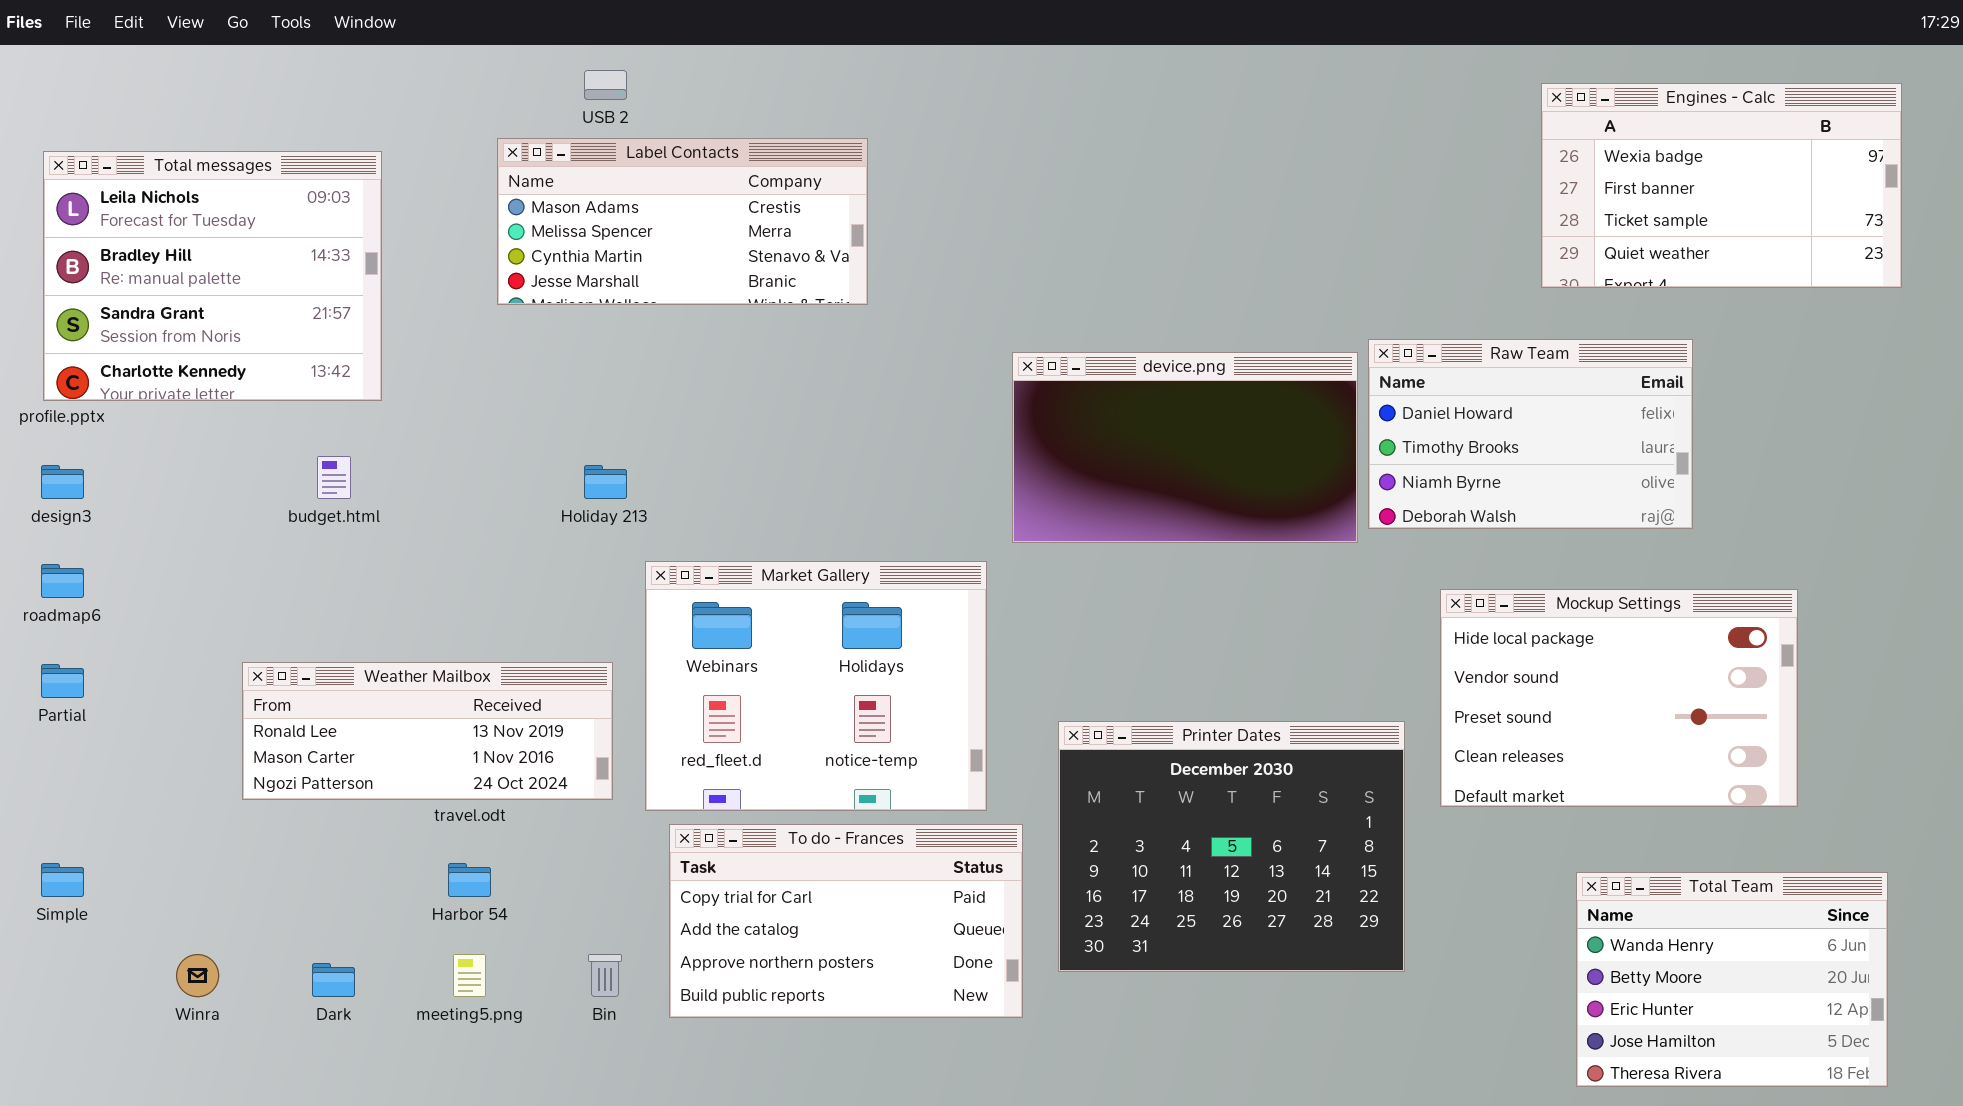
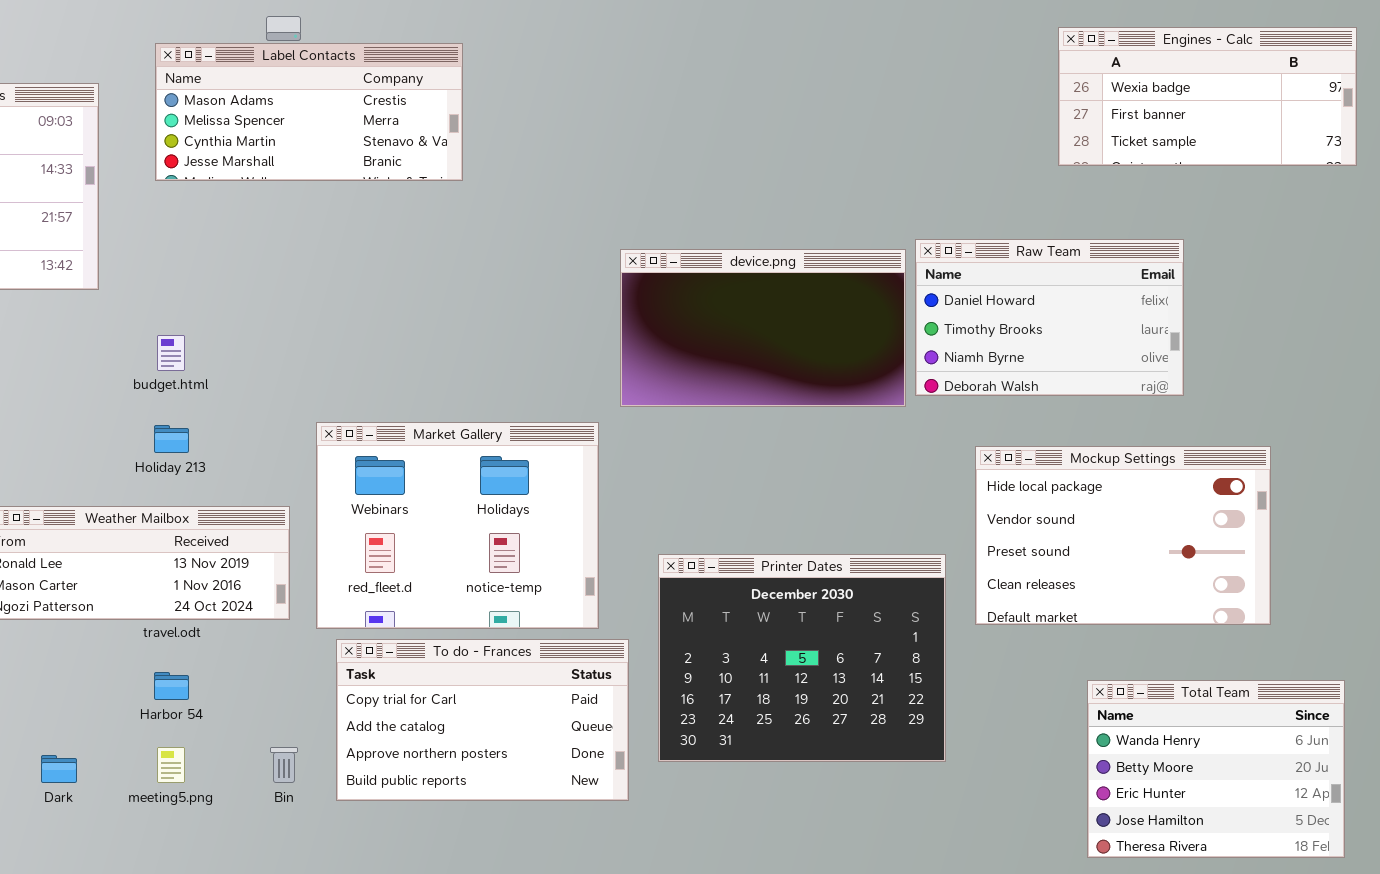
Engines - Calc: [1541,83,1902,288] -> [1058,27,1357,166], resized
Label Contacts: [497,138,868,305] -> [155,43,463,181], moved
budget.html: [317,456,351,499] -> [157,335,185,371], moved
Holiday 213: [584,465,627,499] -> [154,425,189,453], moved

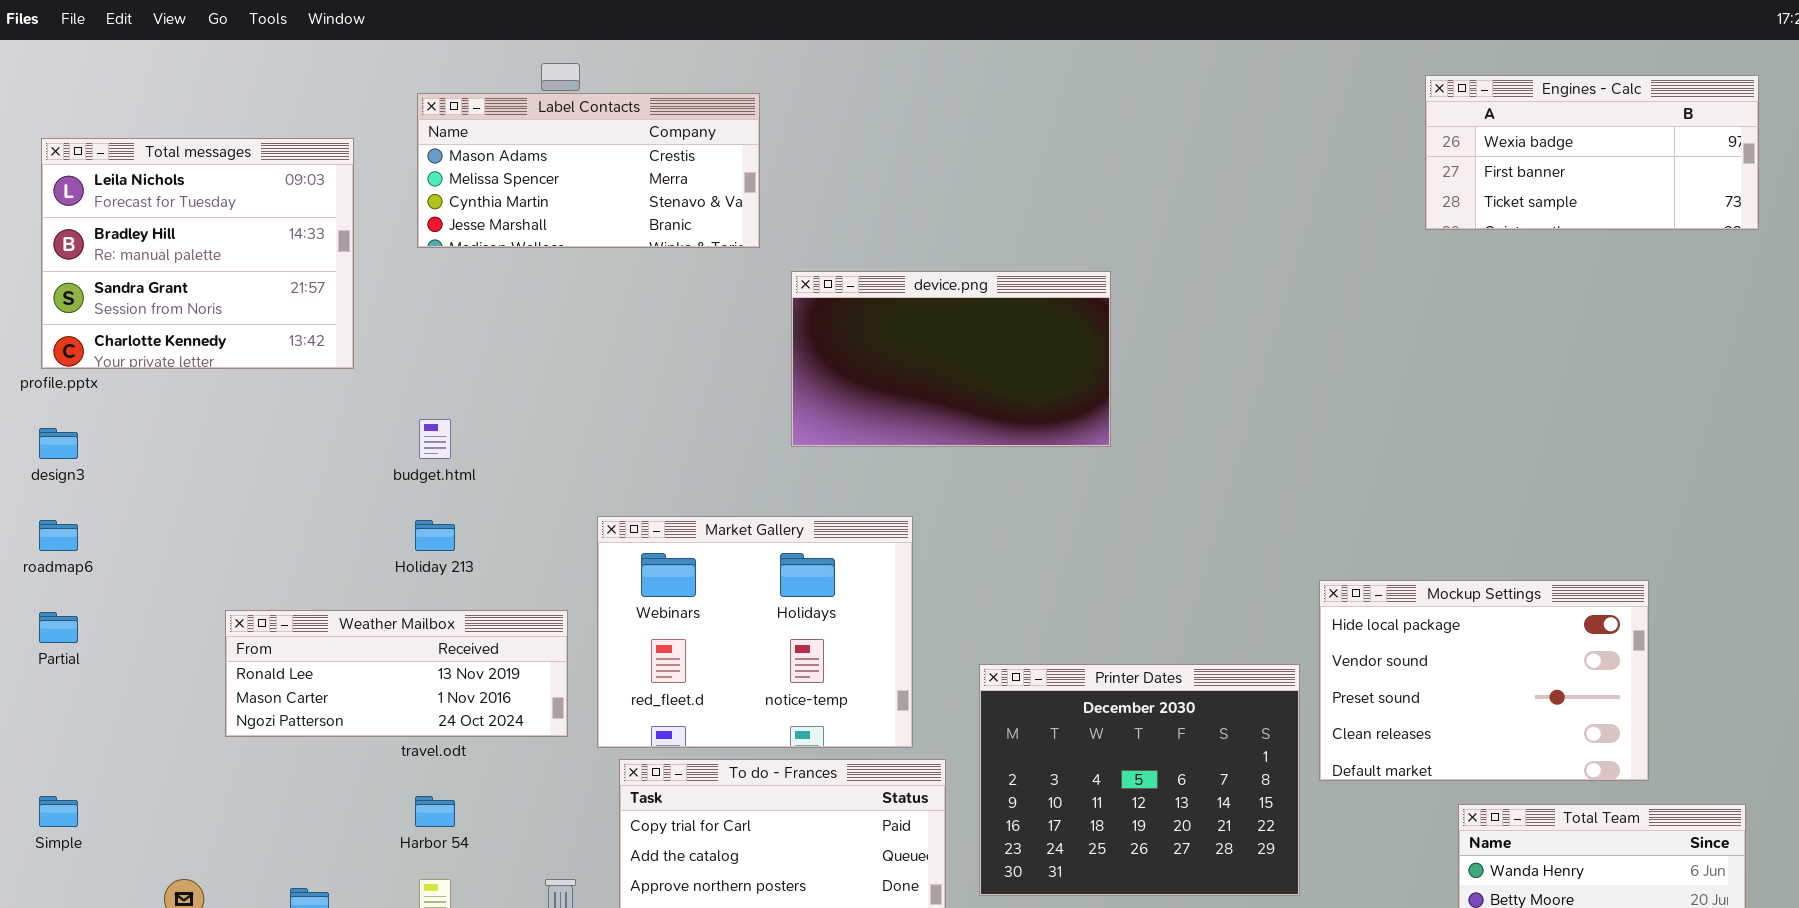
Raw Team: [915,239,1184,396] -> none, closed
device.png: [620,249,906,407] -> [791,271,1111,447], moved
Mockup Settings: [975,446,1271,625] -> [1319,580,1649,781], moved

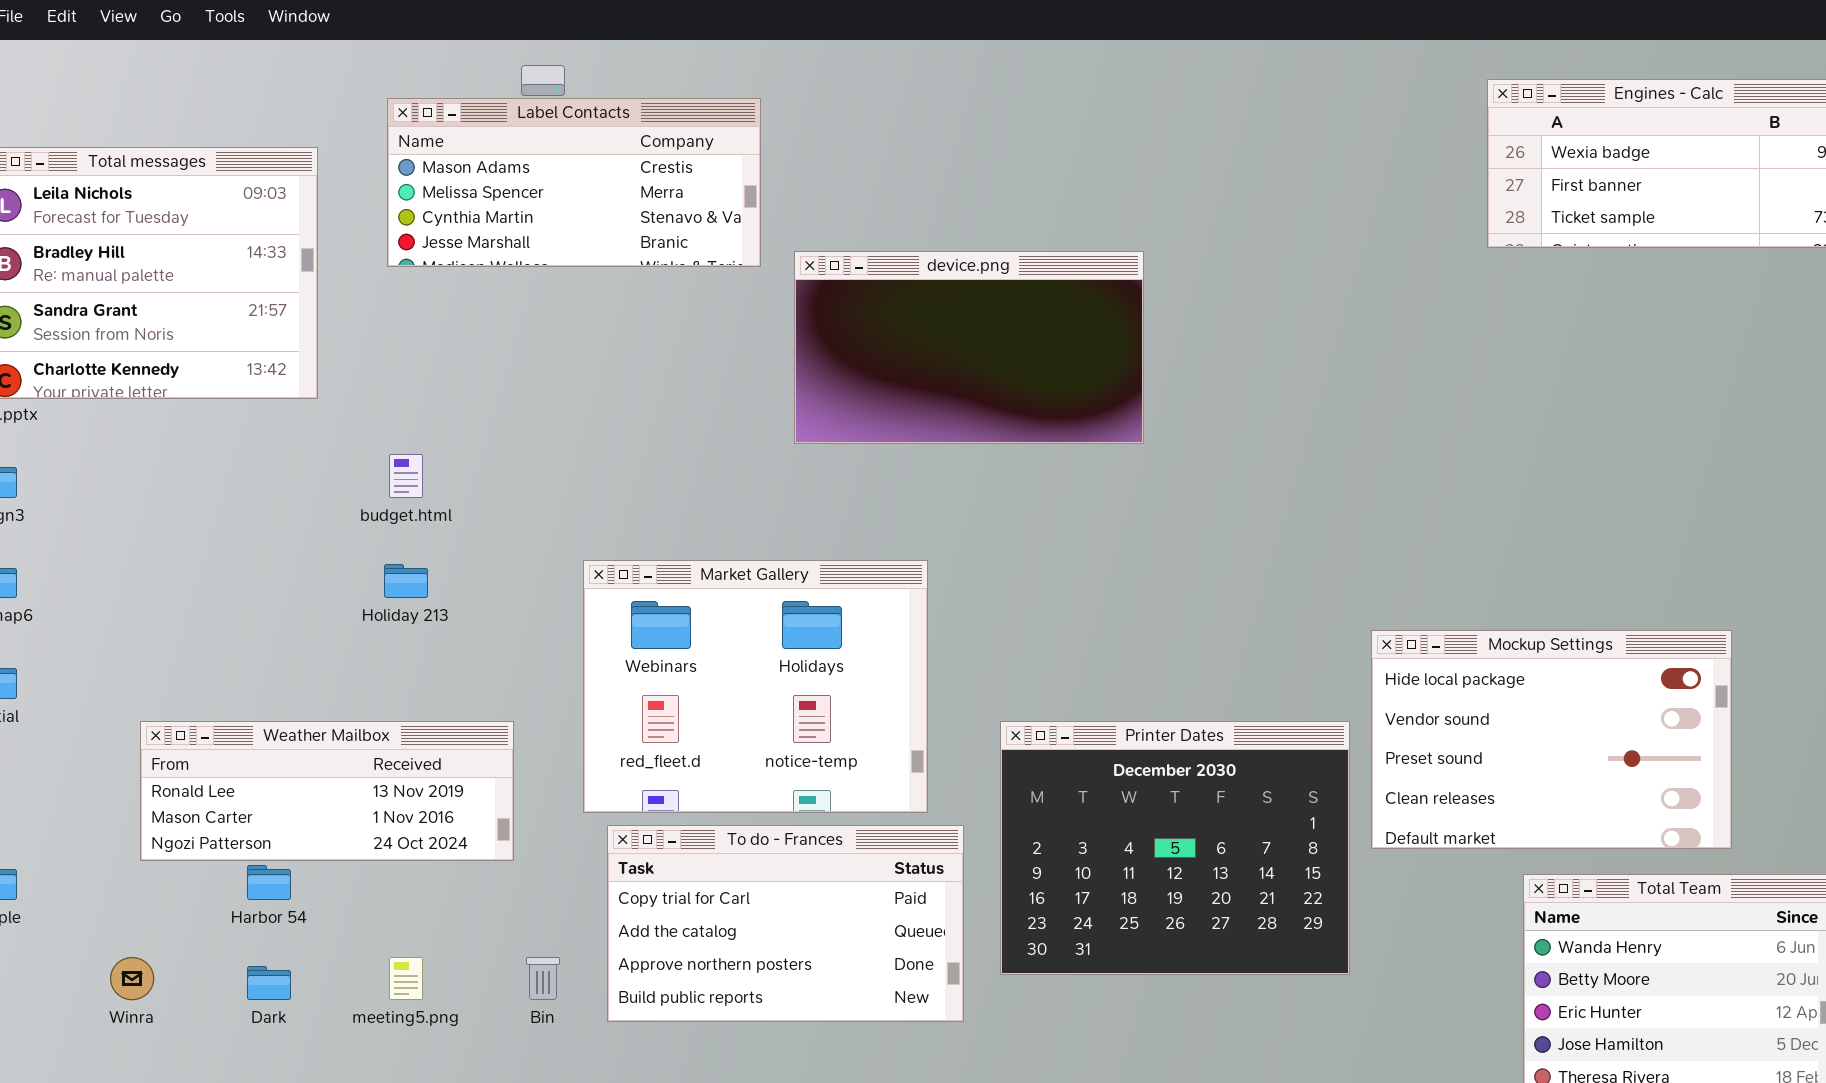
device.png: [791,271,1111,447] -> [794,251,1144,444], moved
Weather Mailbox: [225,610,568,737] -> [140,721,514,861], moved
Harbor 54: [415,796,455,827] -> [247,865,291,900], moved

